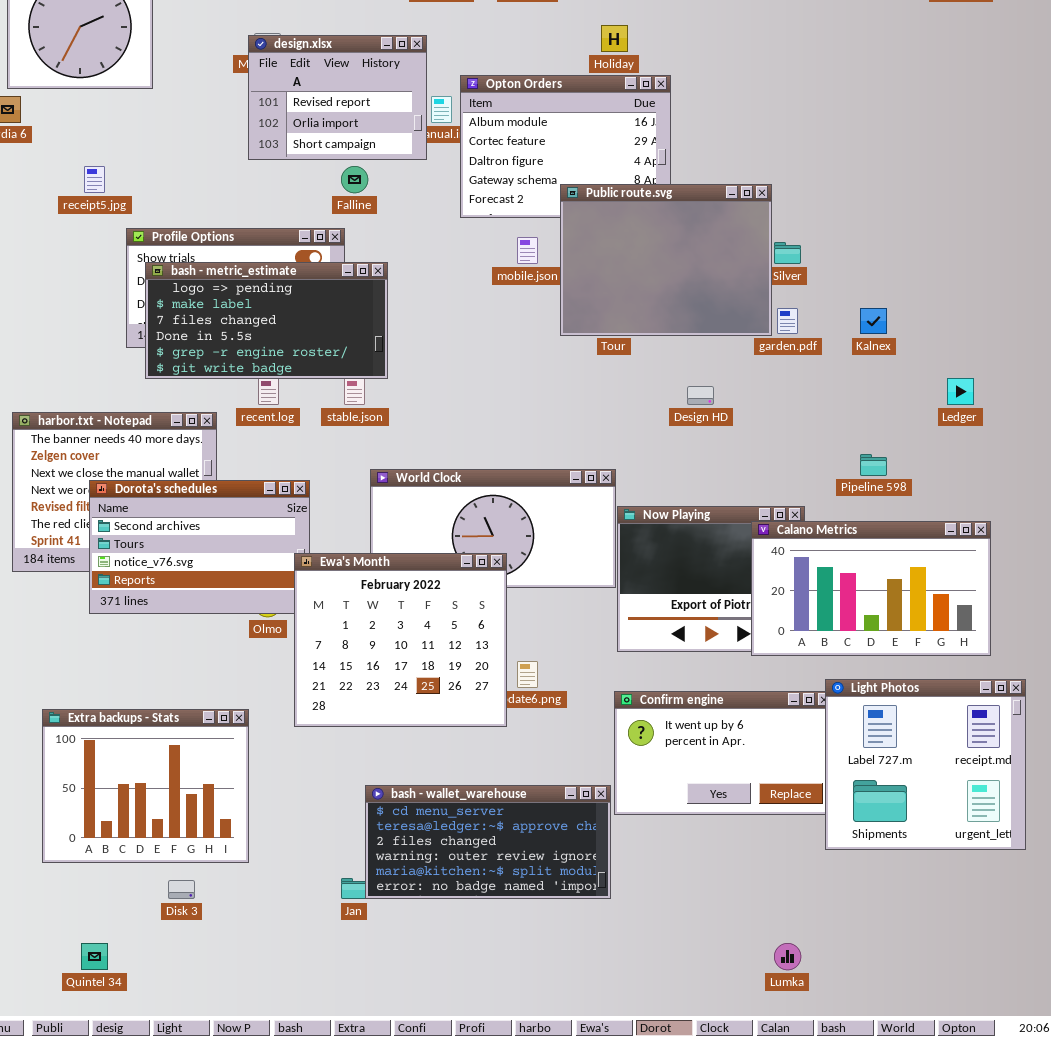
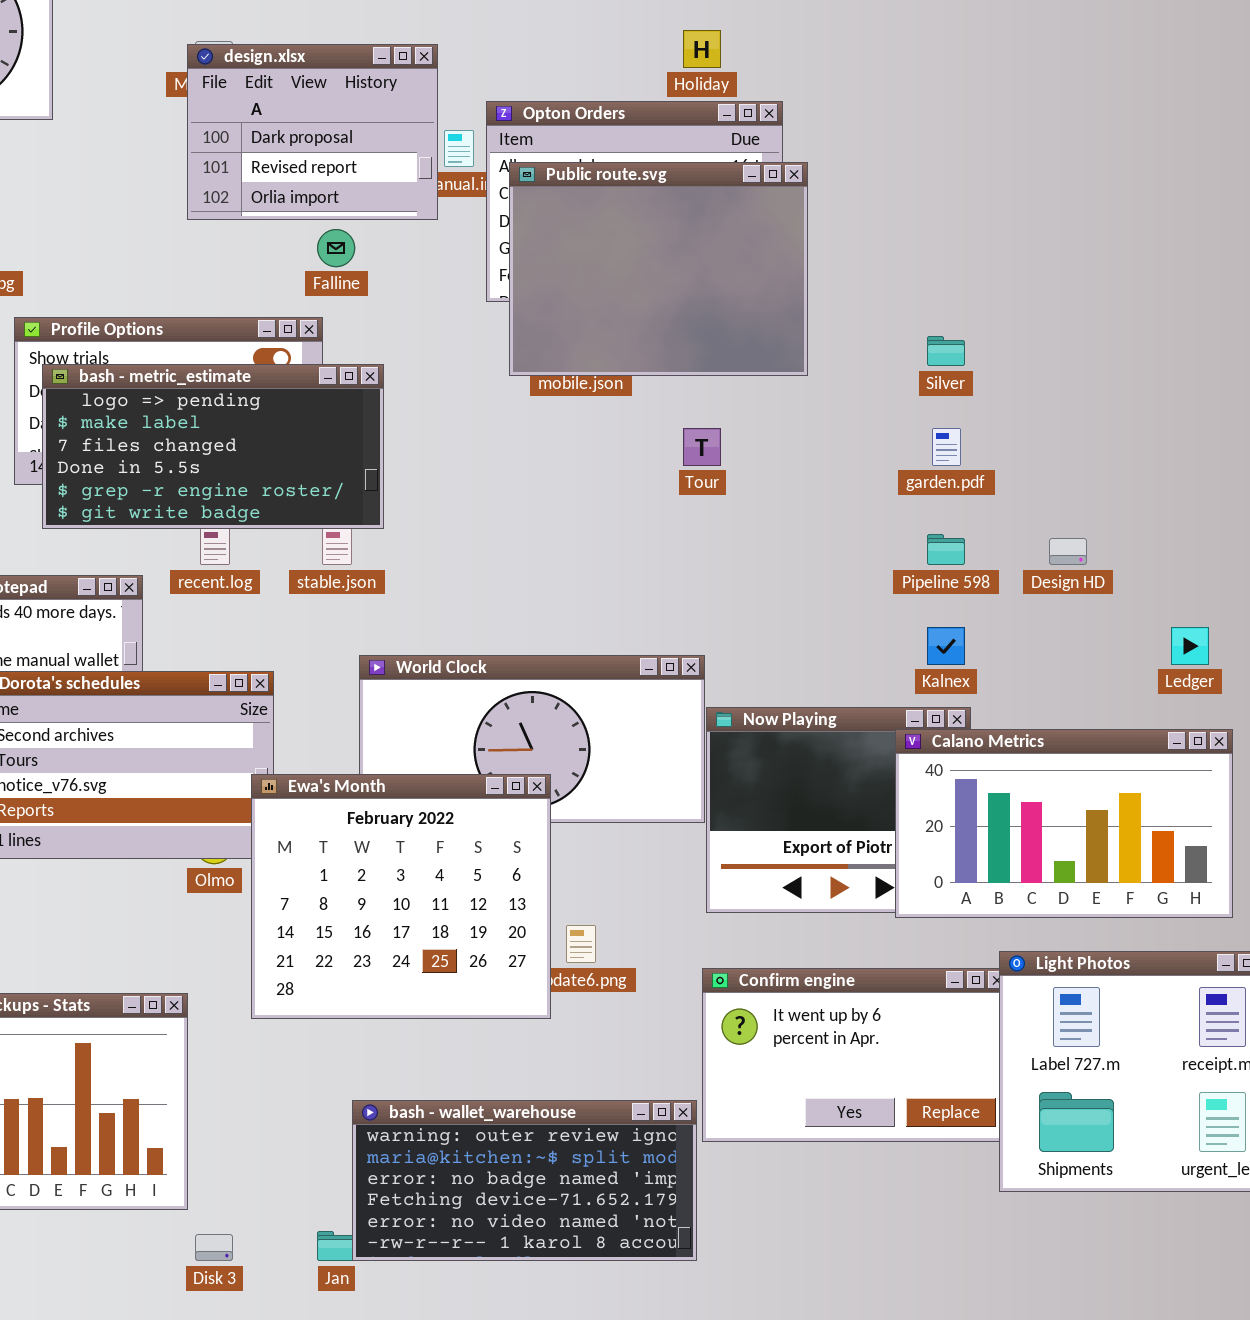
design.xlsx: [248,35,427,160] -> [187,44,438,220], scrolled up 1 row
Public route.svg: [560,184,772,336] -> [509,162,808,376], moved
Kalnex: [860,308,887,334] -> [927,627,965,665], moved
Ledger: [947,378,974,405] -> [1171,627,1209,665], moved
Design HD: [687,386,714,405] -> [1049,538,1087,565], moved
Pipeline 598: [860,454,887,476] -> [927,534,965,565], moved
bash - wallet_warehouse: [365,785,611,899] -> [352,1100,697,1261], scrolled down 3 rows
Disk 3: [168,880,195,899] -> [195,1234,233,1261], moved

